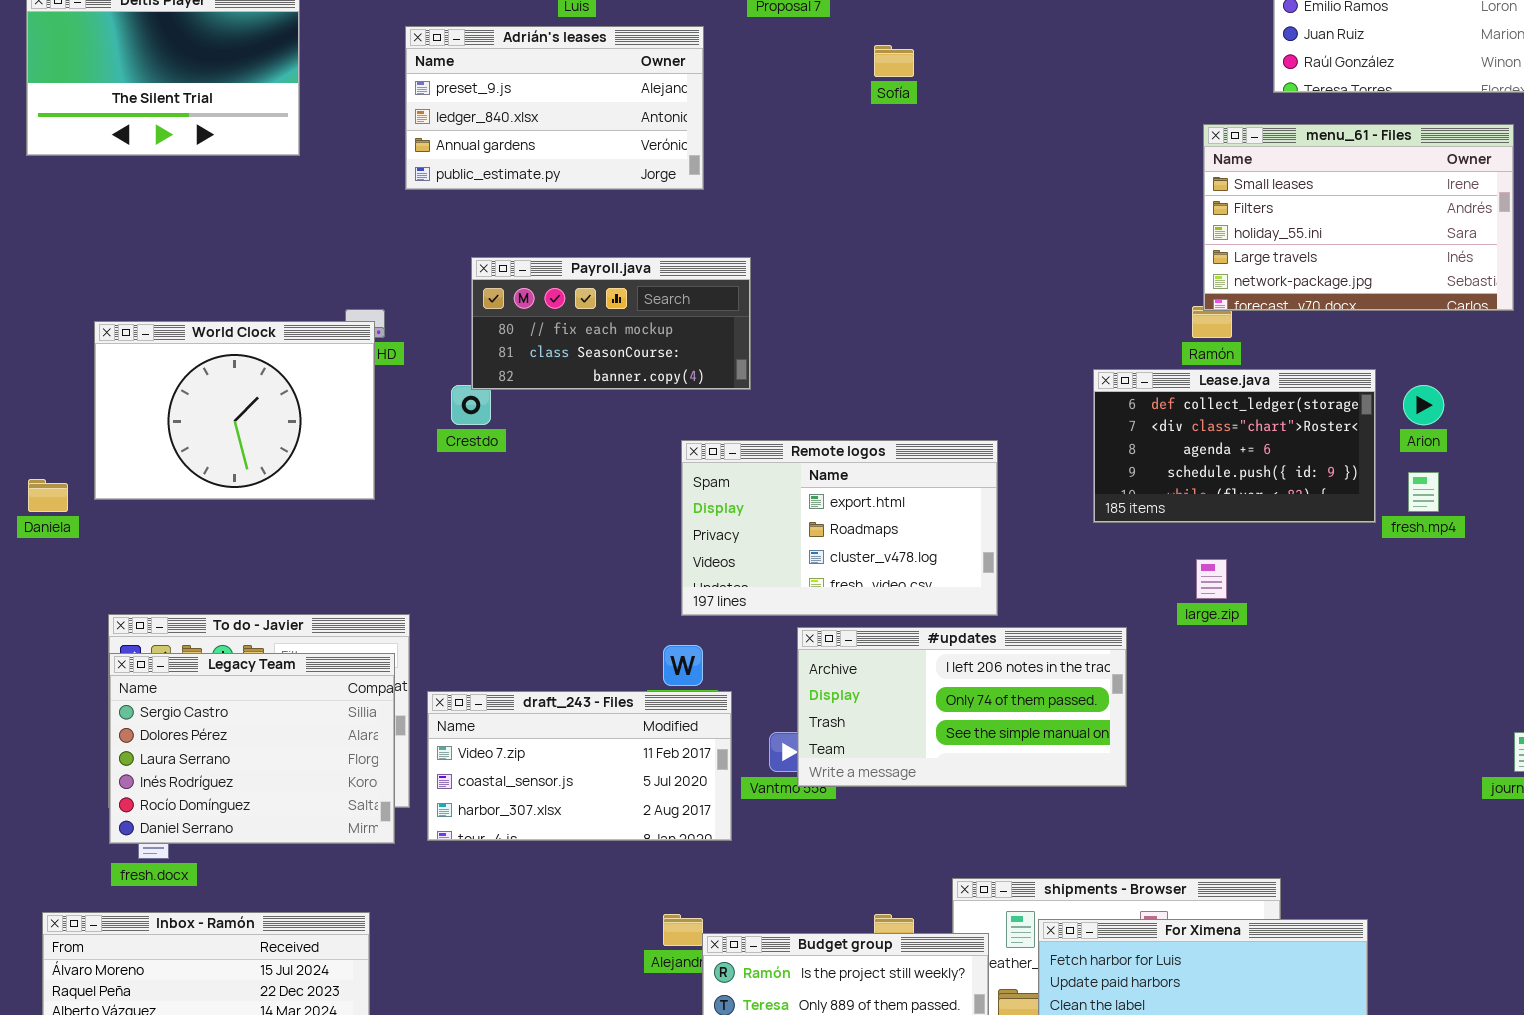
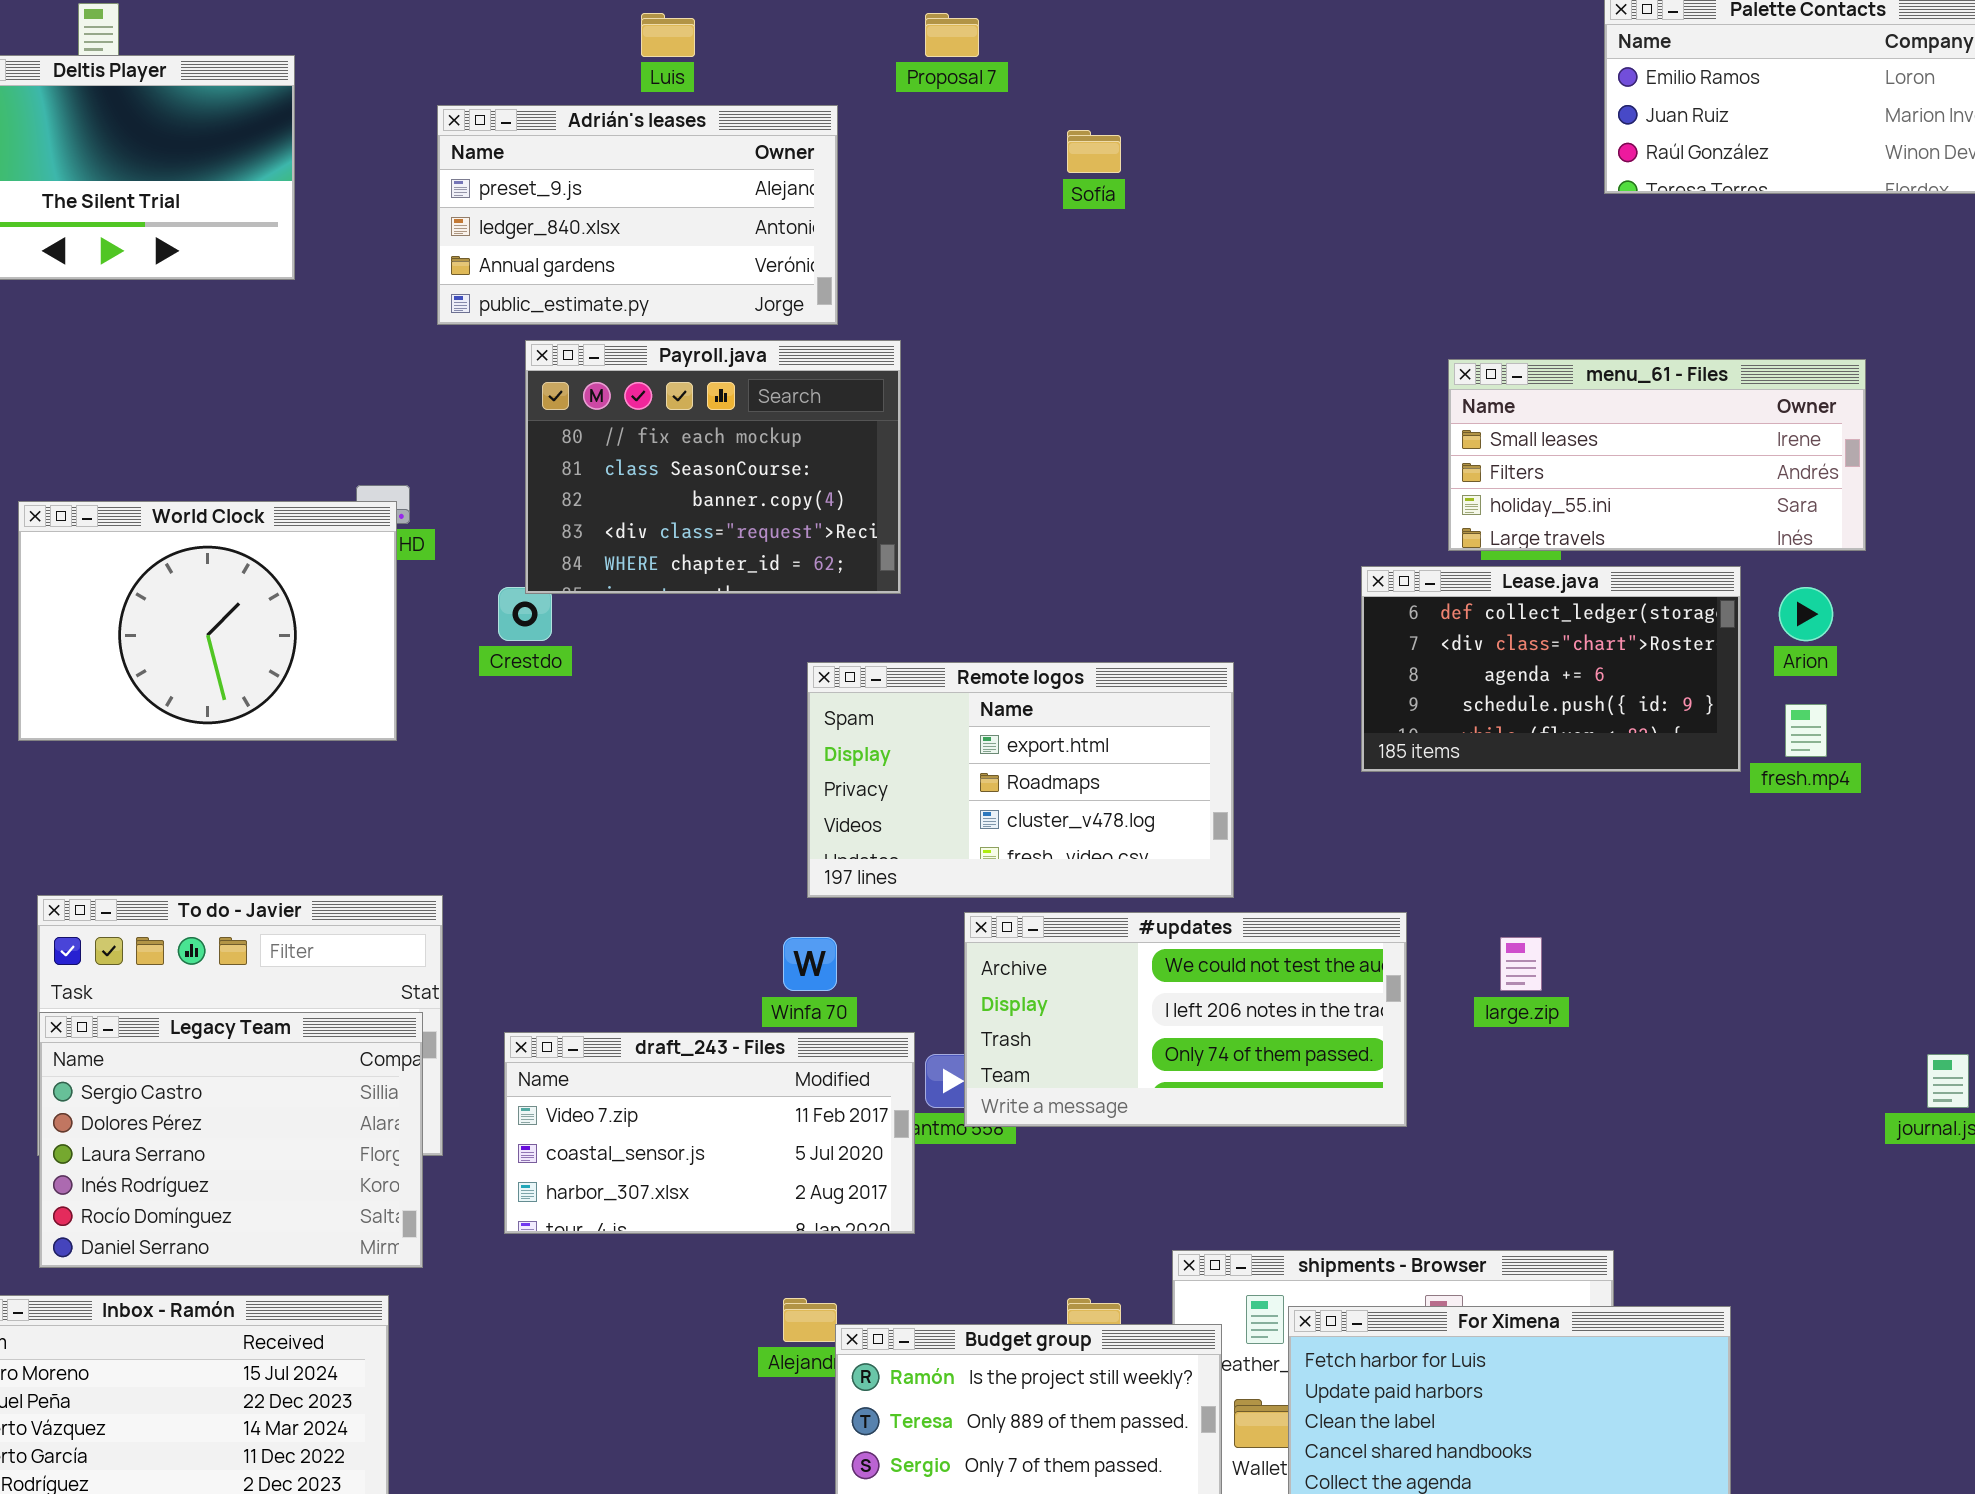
menu_61 - Files: [1203,124,1514,311] -> [1448,359,1866,551], moved, resized
Payroll.java: [471,257,751,390] -> [525,340,901,594], resized
large.zip: [1196,559,1227,599] -> [1500,937,1542,991], moved
#updates: [797,627,1127,787] -> [964,912,1407,1127], scrolled up 1 row
Legacy Team: [109,653,395,844] -> [39,1012,423,1268], moved
draft_243 - Files: [427,691,732,841] -> [504,1032,915,1234], moved

